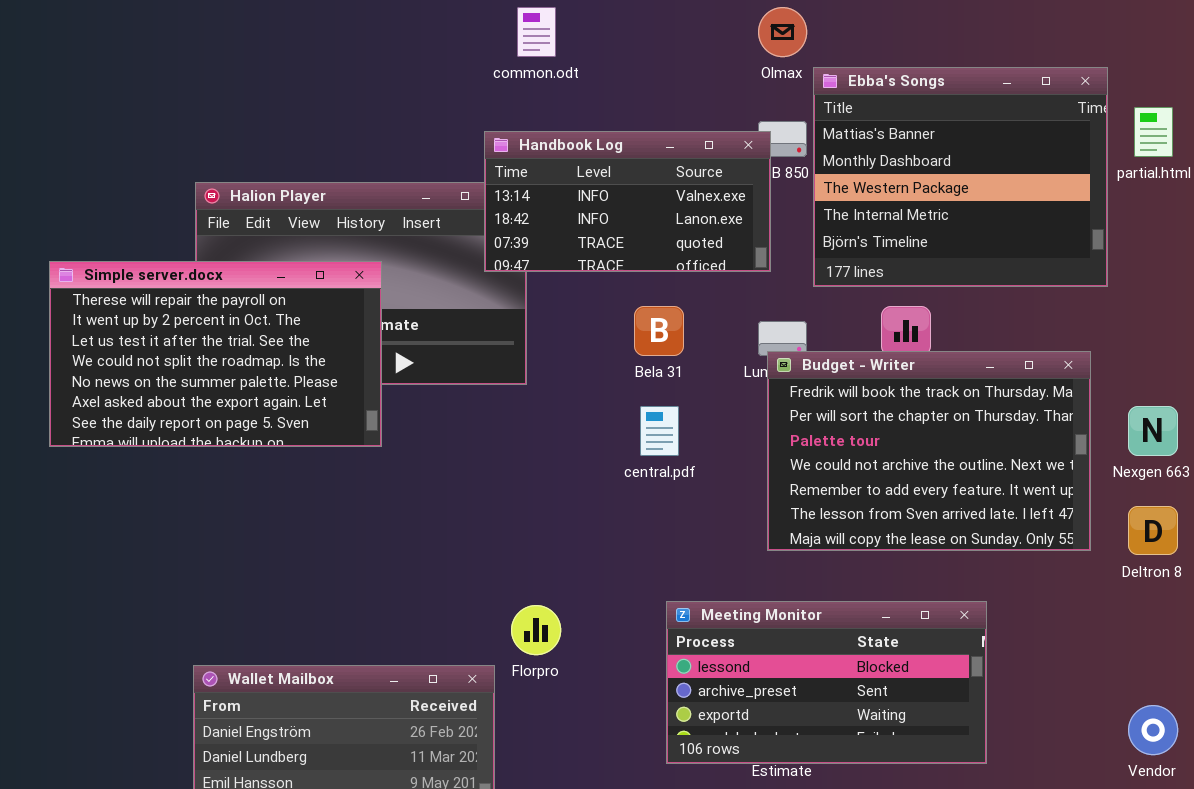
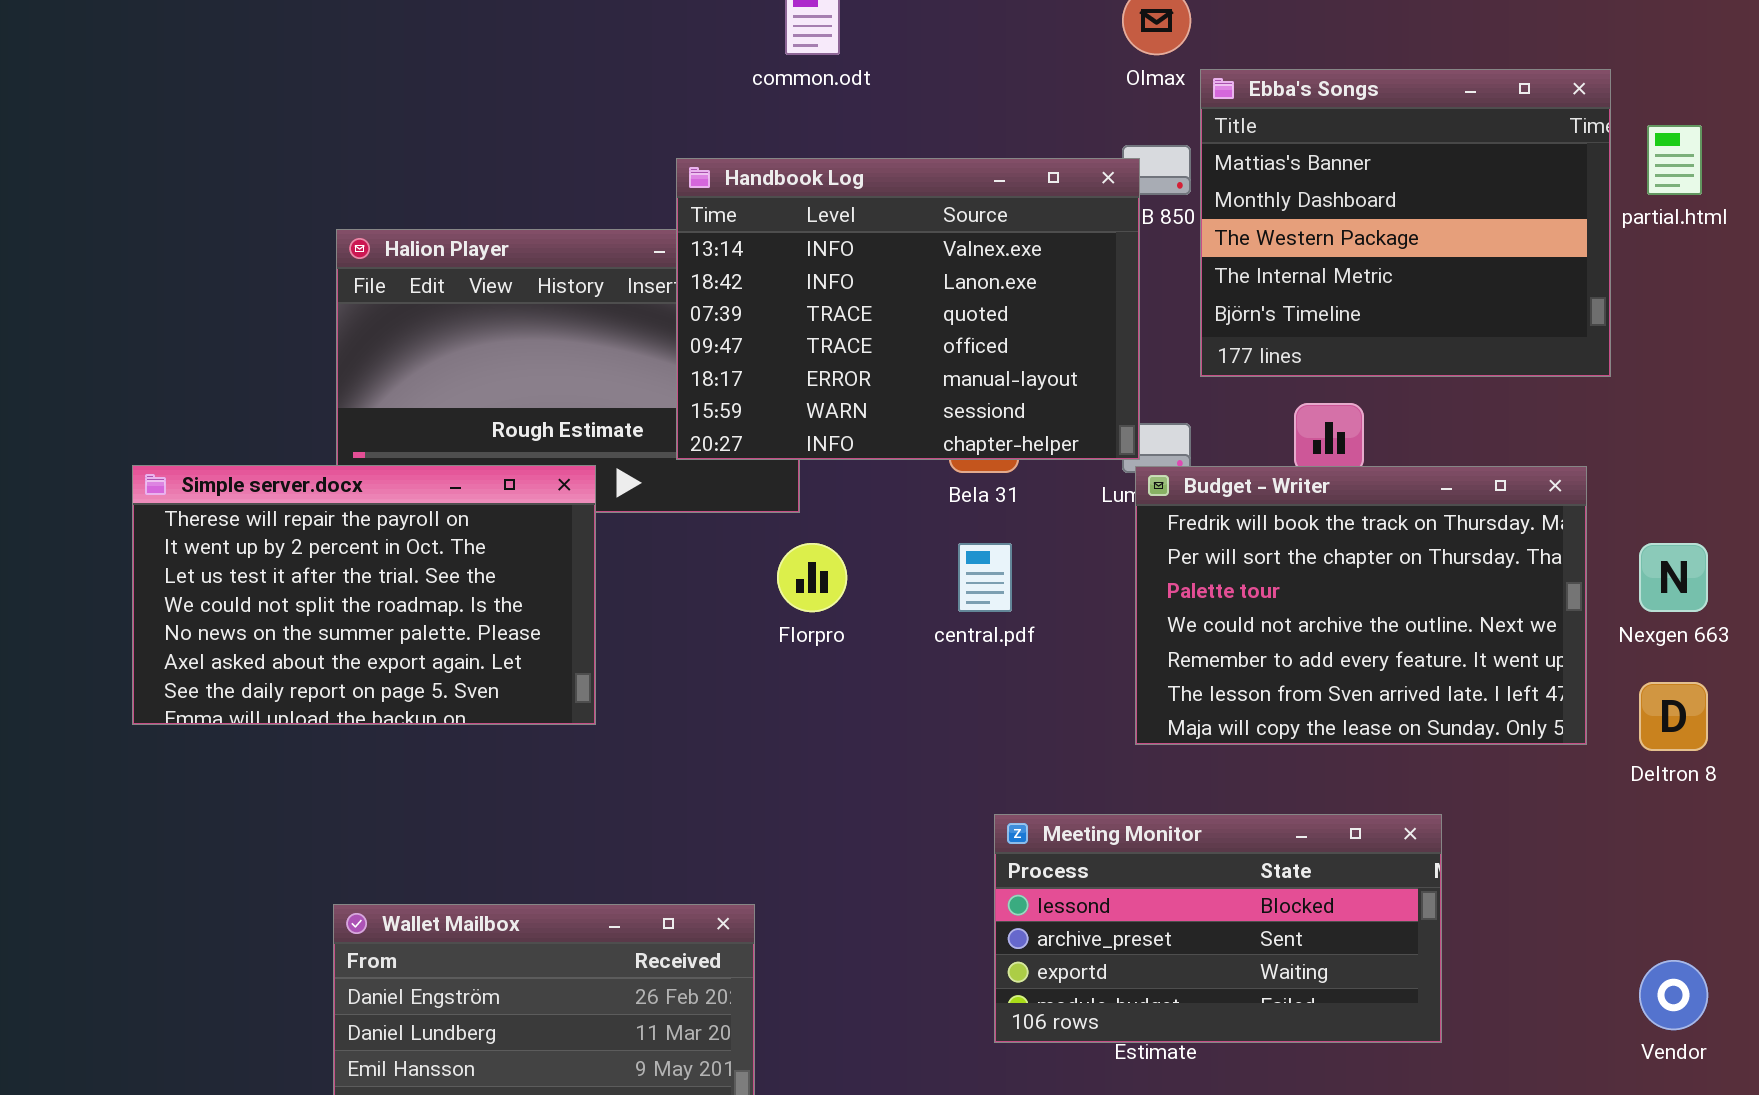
Handbook Log: [484,131,771,272] -> [676,158,1140,460], resized
Simple server.docx: [49,261,382,447] -> [132,465,596,725], moved
Florpro: [511,605,561,655] -> [777,543,847,612], moved

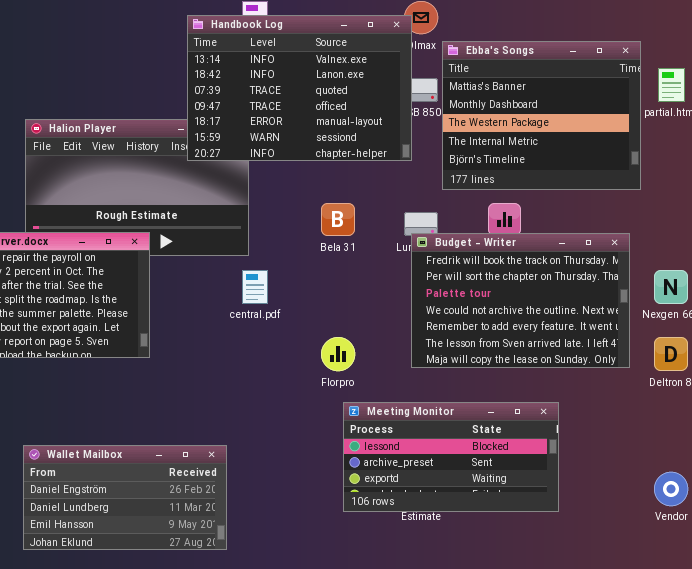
Handbook Log: [676,158,1140,460] -> [187,15,412,161], moved
Florpro: [777,543,847,612] -> [321,337,355,371], moved
central.pdf: [958,543,1012,612] -> [242,270,268,304], moved

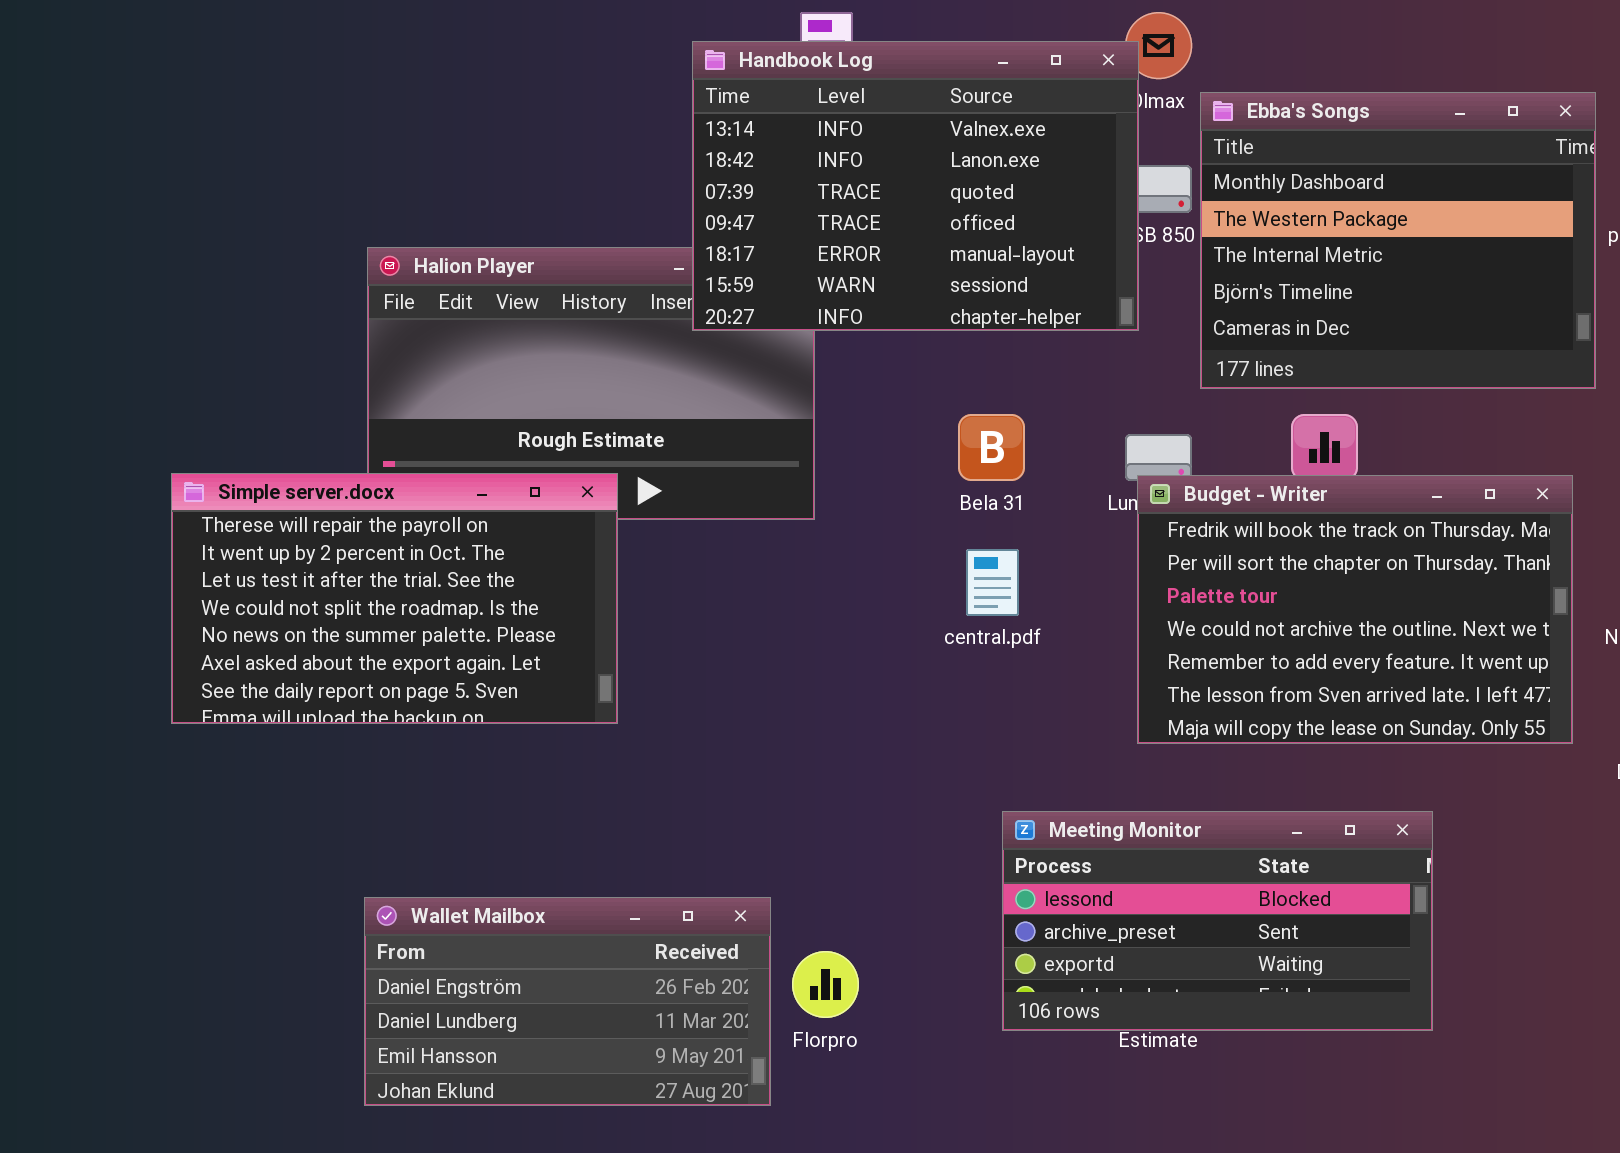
Ebba's Songs: [442,41,641,190] -> [1200,92,1596,389], scrolled down 1 row
central.pdf: [242,270,268,304] -> [966,549,1019,616], moved
Florpro: [321,337,355,371] -> [792,951,859,1018], moved

